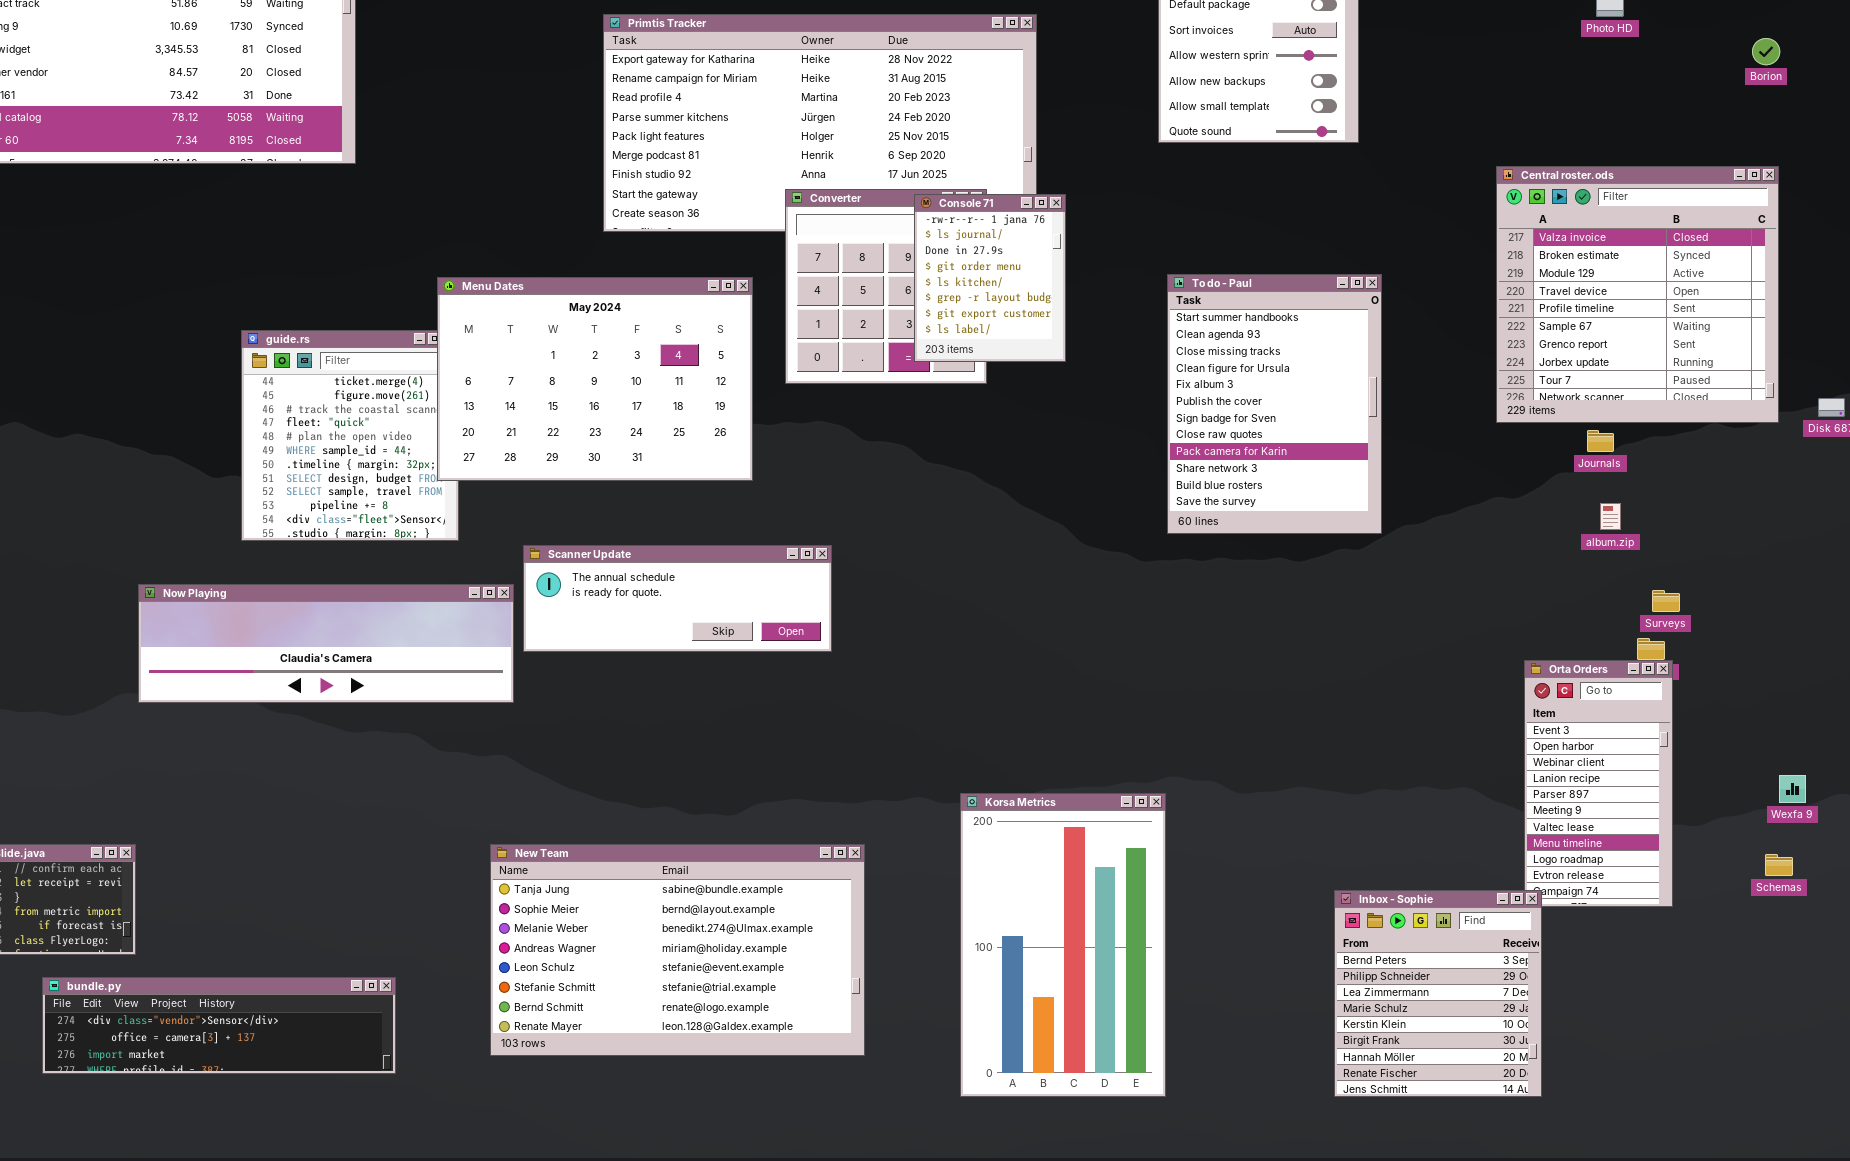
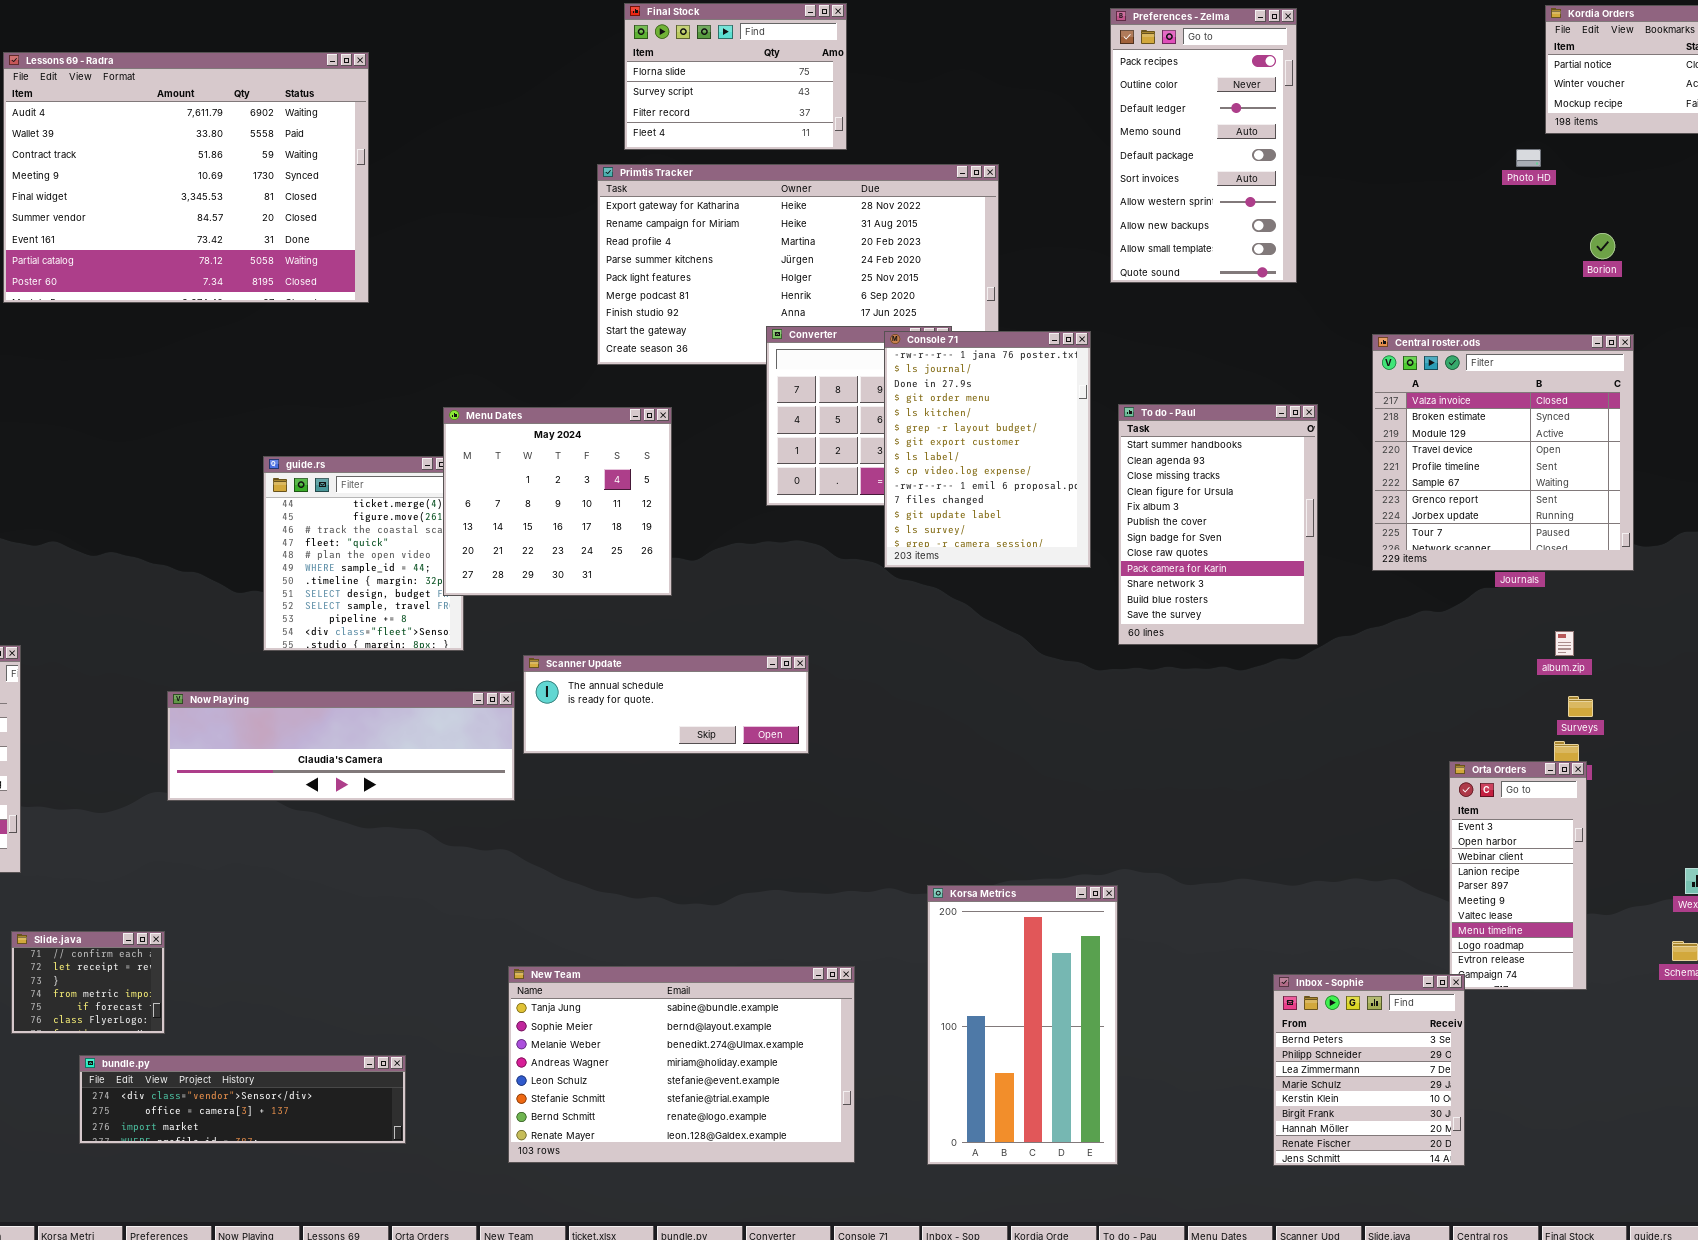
Borion: [1752,38,1780,65] -> [1590,233,1615,259], moved
Central roster.ods: [1496,166,1779,423] -> [1372,334,1634,571], moved
Console 71: [914,194,1066,362] -> [884,331,1091,568], resized
Menu Dates: [437,277,753,481] -> [443,407,672,596], resized
album.zip: [1600,503,1621,530] -> [1555,631,1574,656], moved
New Team: [490,844,865,1056] -> [508,966,855,1163], moved

